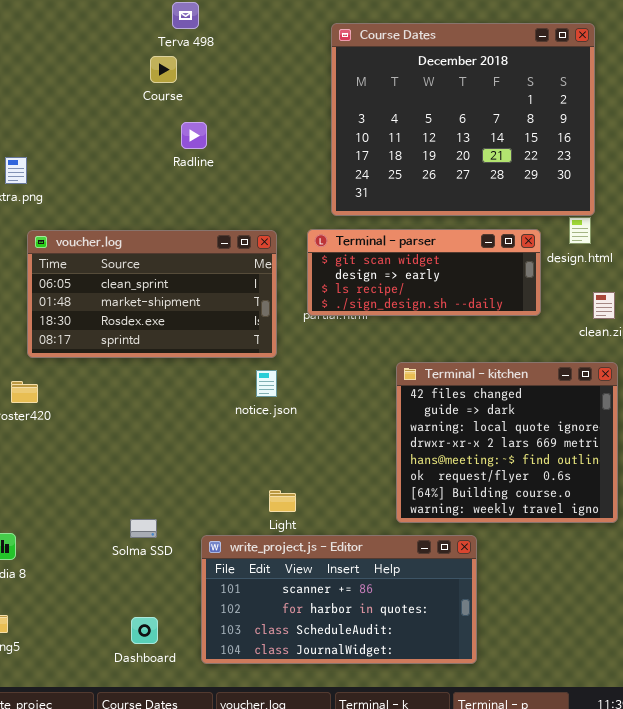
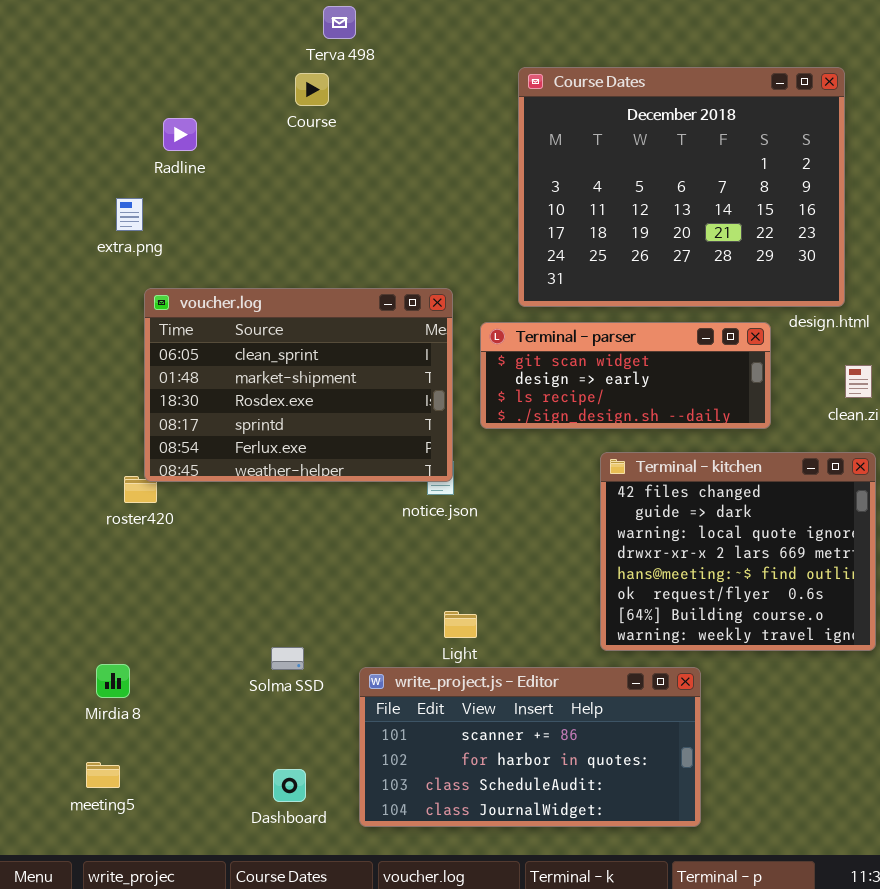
Course Dates: [331,23,595,216] -> [518,67,845,307], moved
Radline: [181,122,207,149] -> [163,118,197,151], moved
Terminal - parser: [307,229,541,316] -> [480,322,771,429], moved
voucher.log: [27,230,277,358] -> [144,288,453,482], resized

